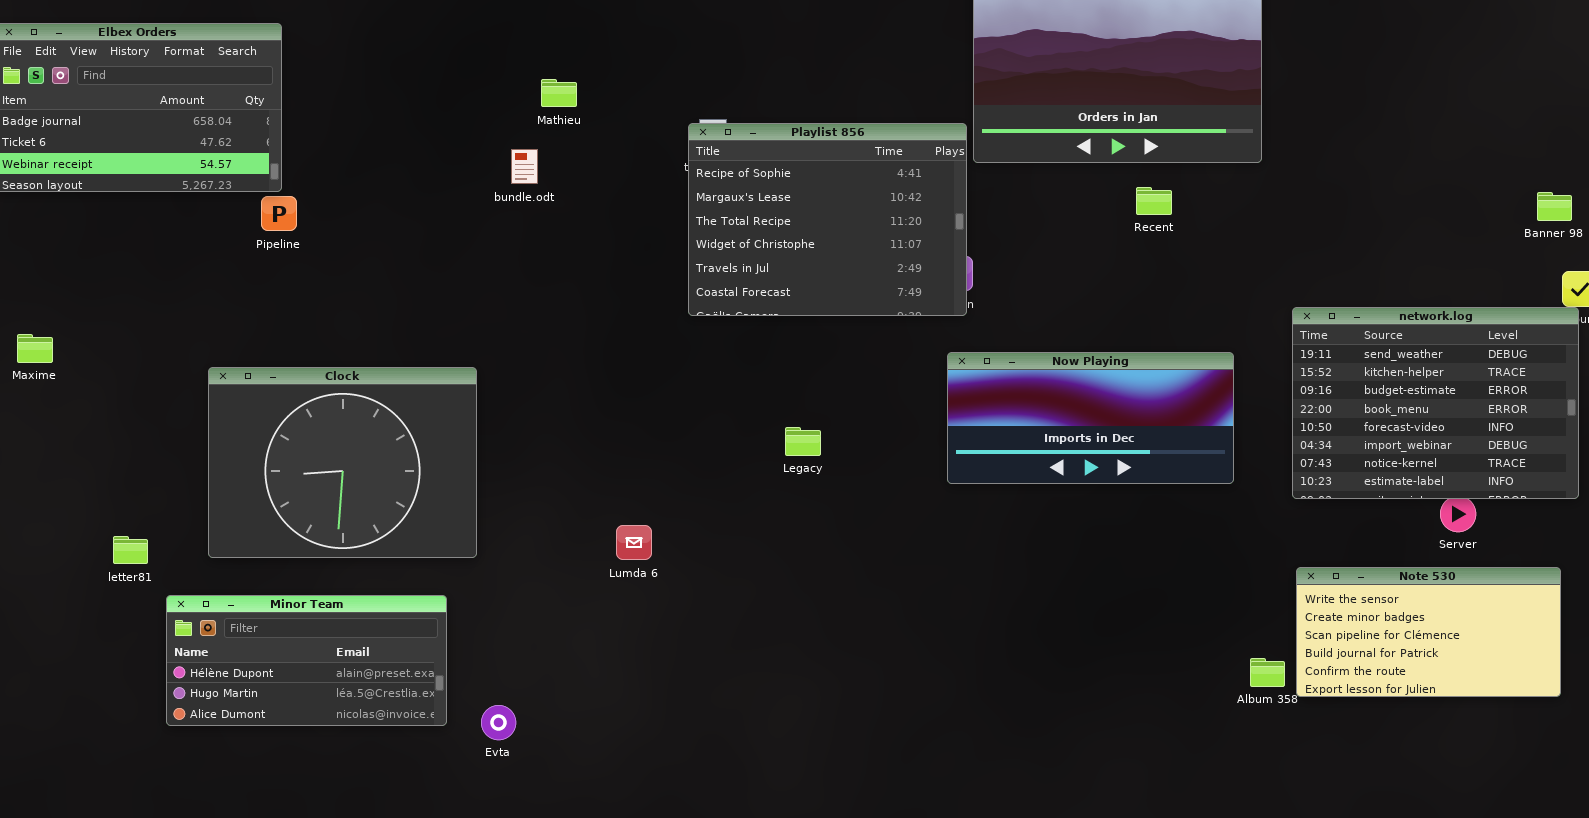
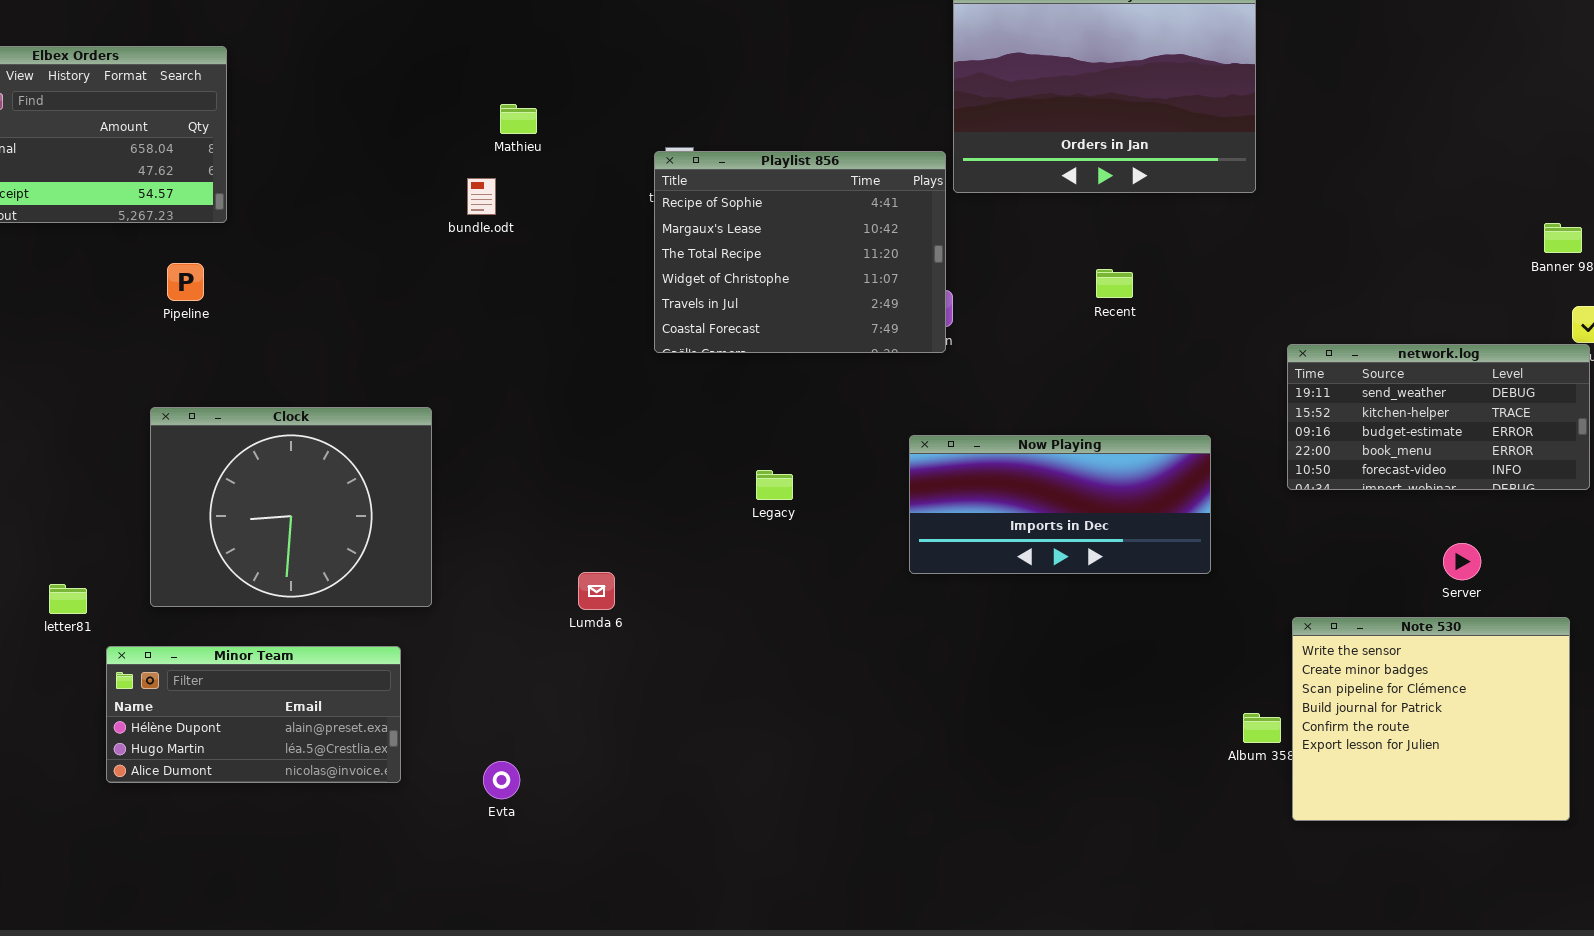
Recent: [1136,187,1172,215] -> [1096,269,1133,298], moved
Pipeline: [261,196,297,231] -> [167,263,204,301], moved
network.log: [1292,307,1579,499] -> [1287,344,1590,490], resized
Now Playing: [947,352,1234,484] -> [909,435,1211,574], moved
Note 530: [1296,567,1561,697] -> [1292,617,1570,821], resized
Evta: [481,705,516,740] -> [483,761,520,799], moved

